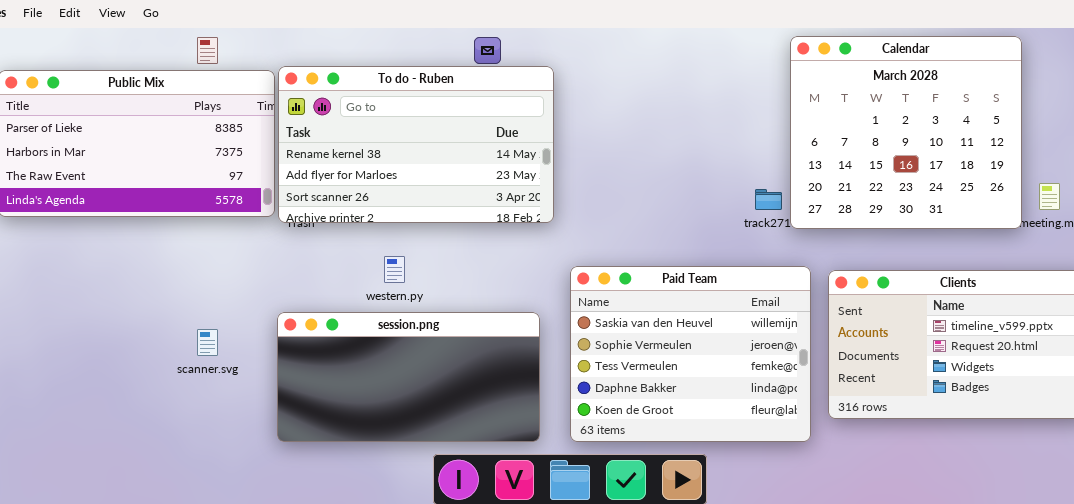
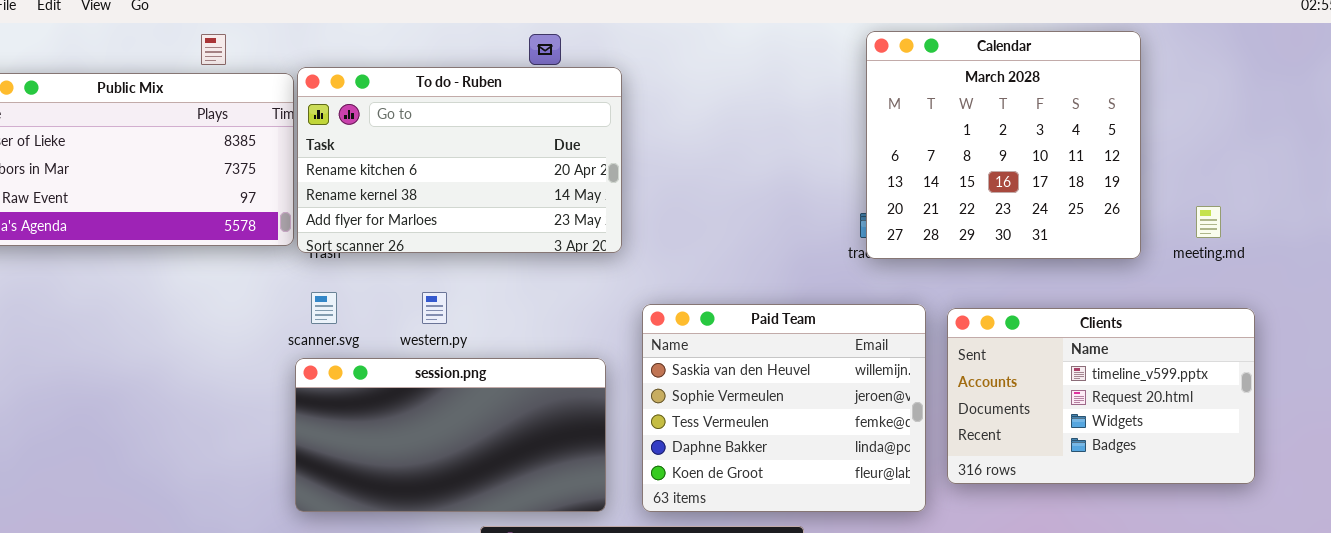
Calendar: [790,36,1022,229] -> [866,31,1141,259], moved
To do - Ruben: [278,66,554,223] -> [297,67,622,253], scrolled up 1 row
scanner.svg: [197,329,218,356] -> [311,292,337,324], moved

